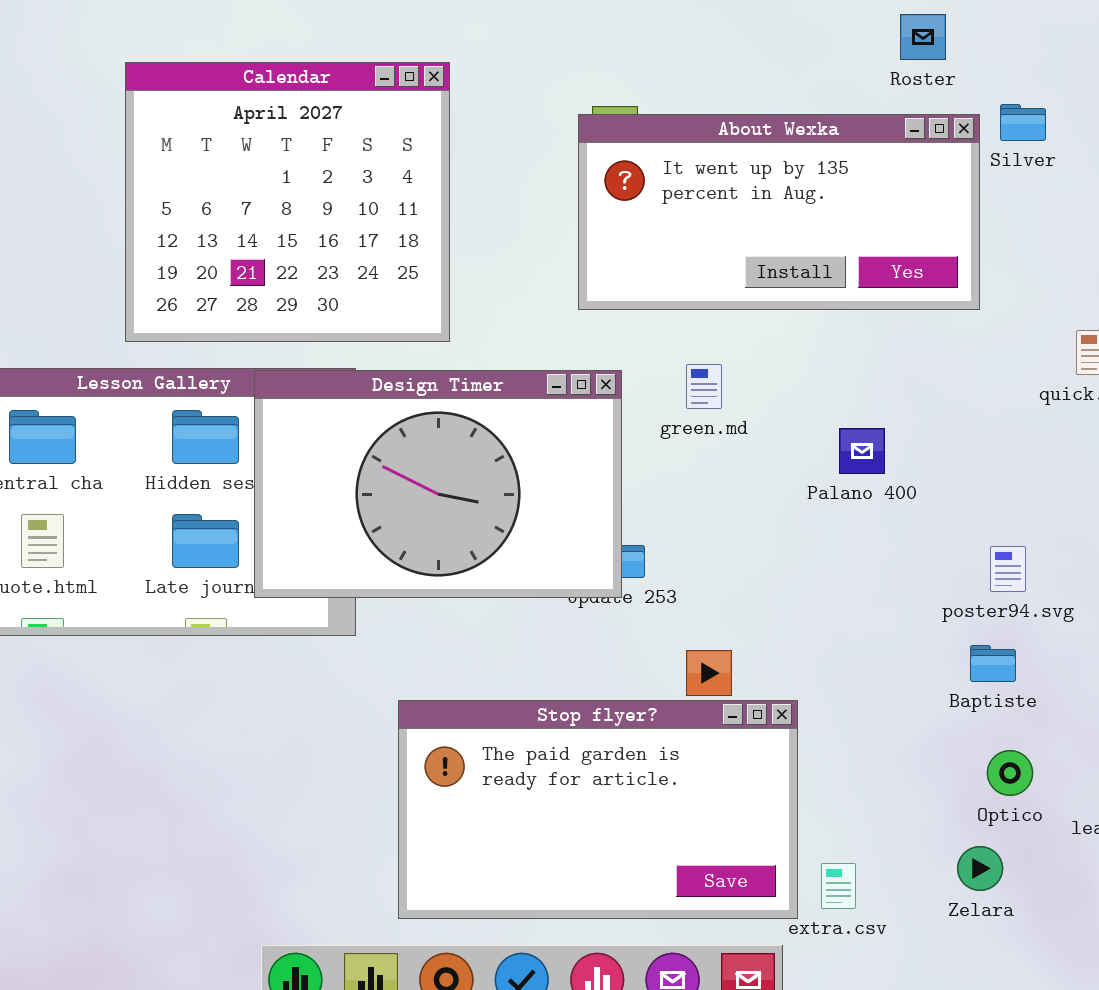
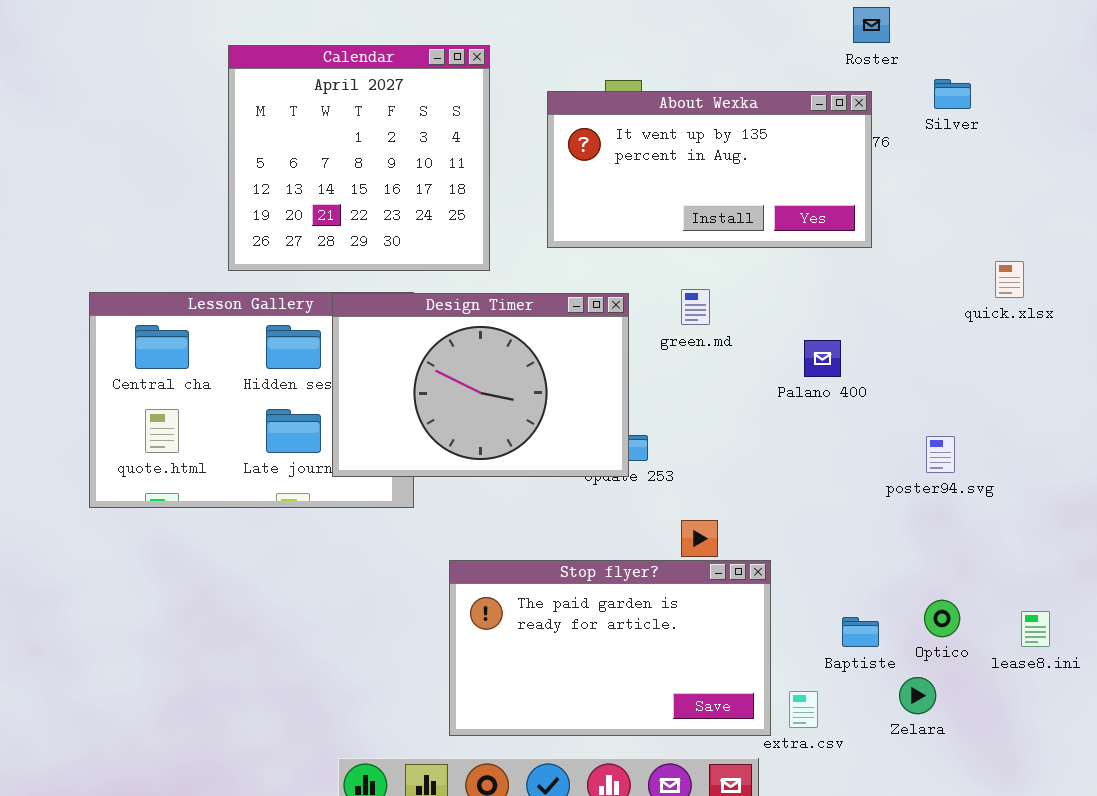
About Wexka: [578,114,980,310] -> [547,91,872,248], moved
Baptiste: [970,645,1016,682] -> [842,617,879,647], moved

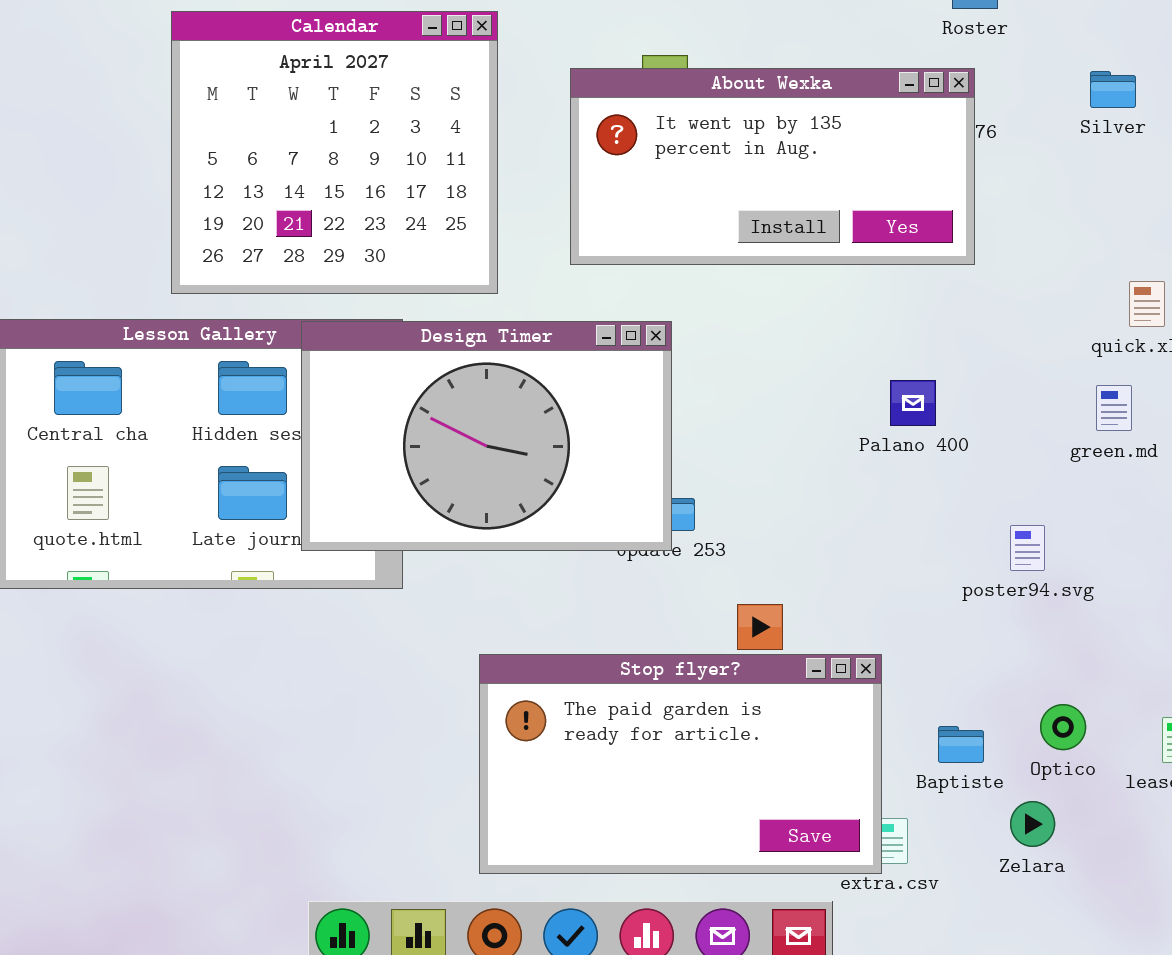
Silver: [934,79,971,109] -> [1090,71,1136,108], moved
green.md: [681,289,710,325] -> [1096,385,1132,431], moved
poster94.svg: [926,436,955,473] -> [1010,525,1045,571], moved
Stop flyer?: [449,560,771,736] -> [479,654,882,874], moved

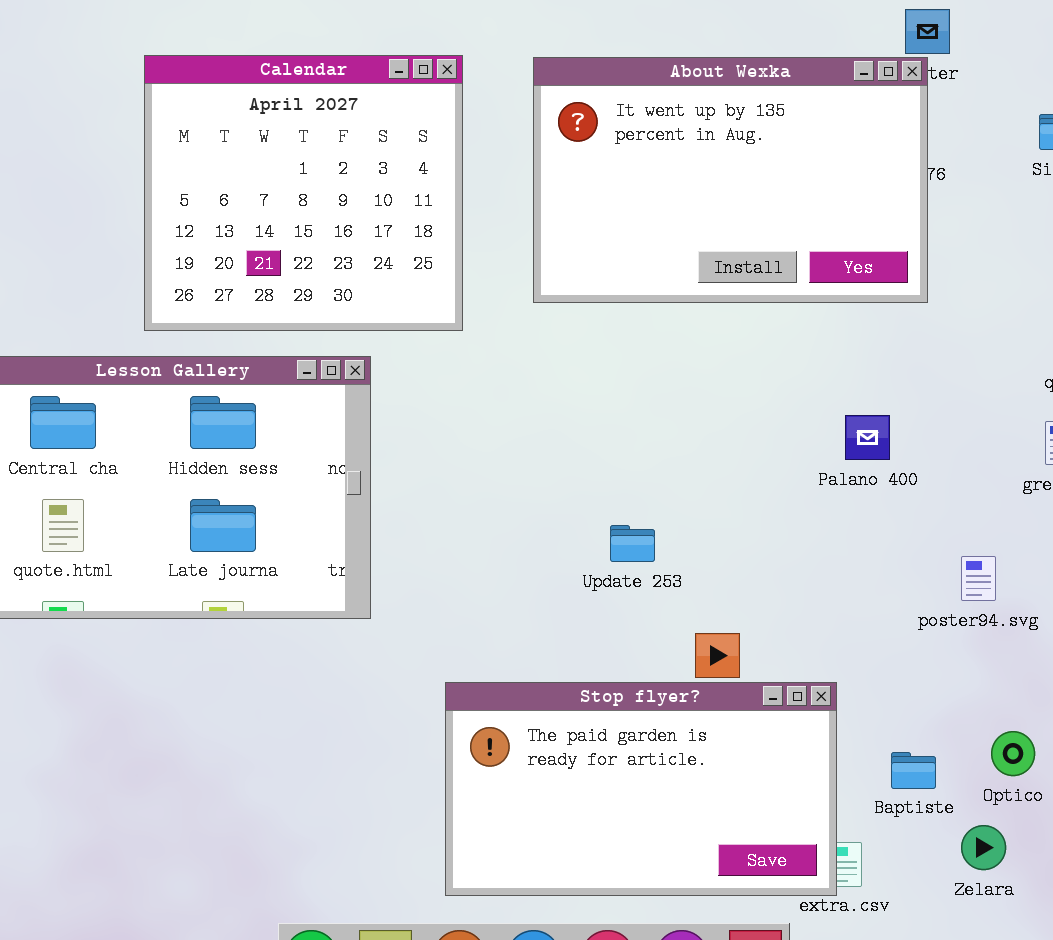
About Wexka: [570,68,975,265] -> [533,57,928,303], resized
Design Timer: [301,321,672,551] -> none, closed

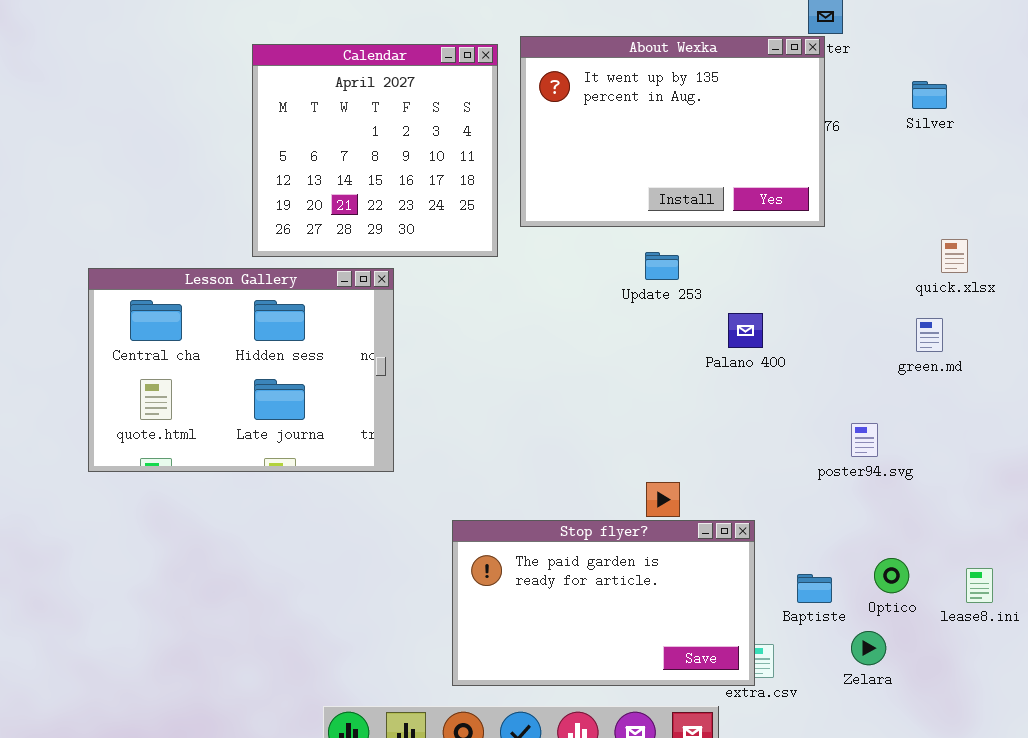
Calendar: [144,55,463,331] -> [252,44,498,257], moved
Palano 400: [845,415,890,460] -> [728,313,763,348], moved
Update 253: [610,525,655,562] -> [645,252,679,280], moved

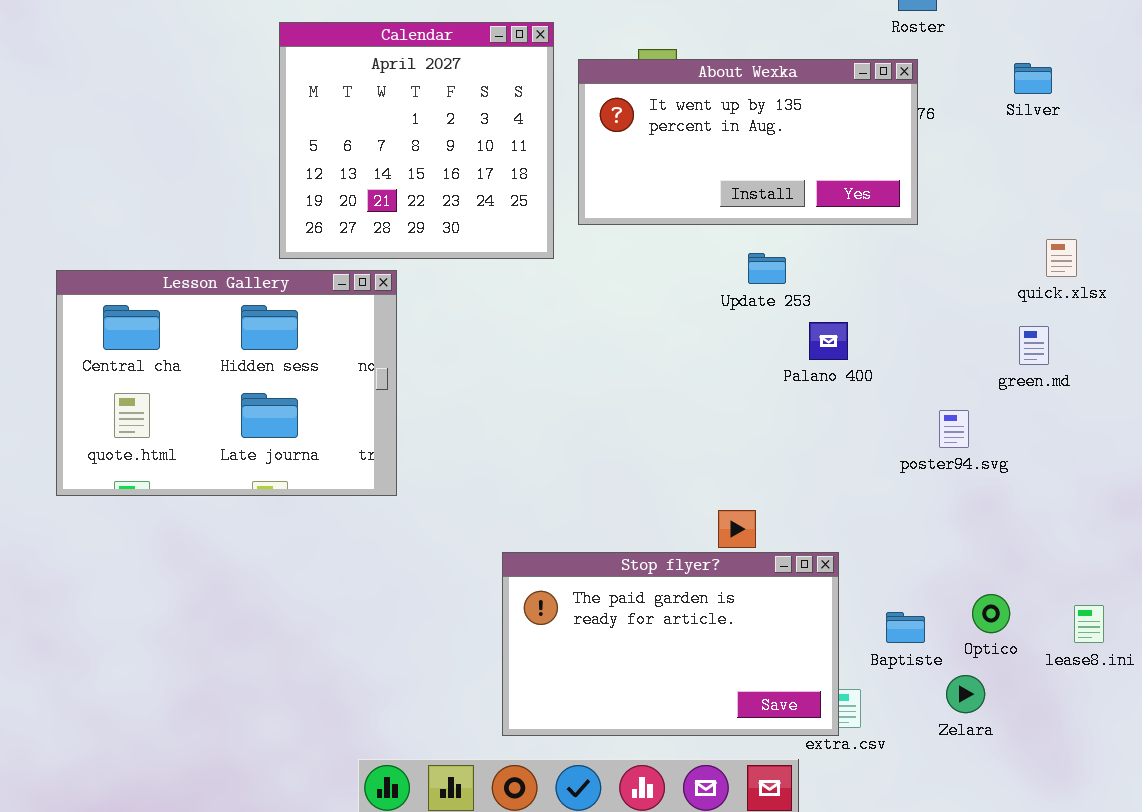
About Wexka: [520,36,825,227] -> [578,59,918,225], resized
Update 253: [645,252,679,280] -> [748,253,786,284], moved
Lesson Gallery: [88,268,394,472] -> [56,270,397,496], moved
poster94.svg: [851,423,878,457] -> [939,410,969,448], moved

